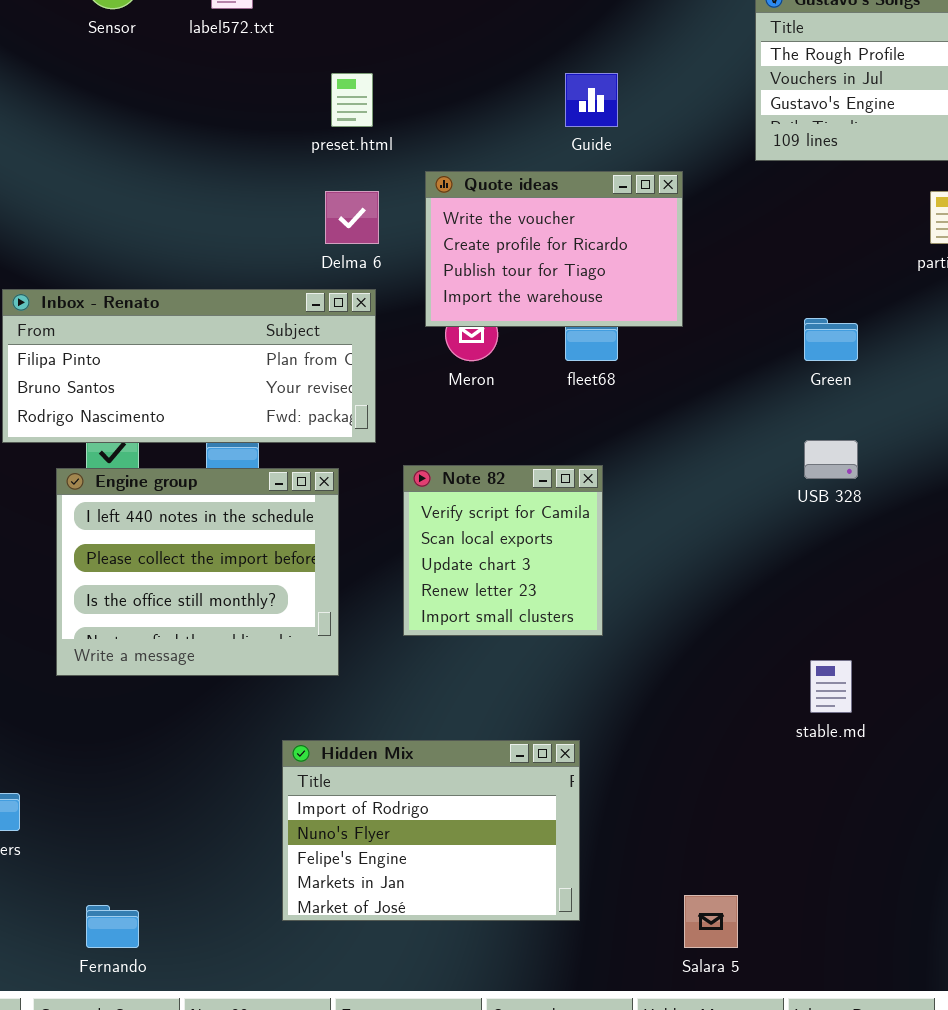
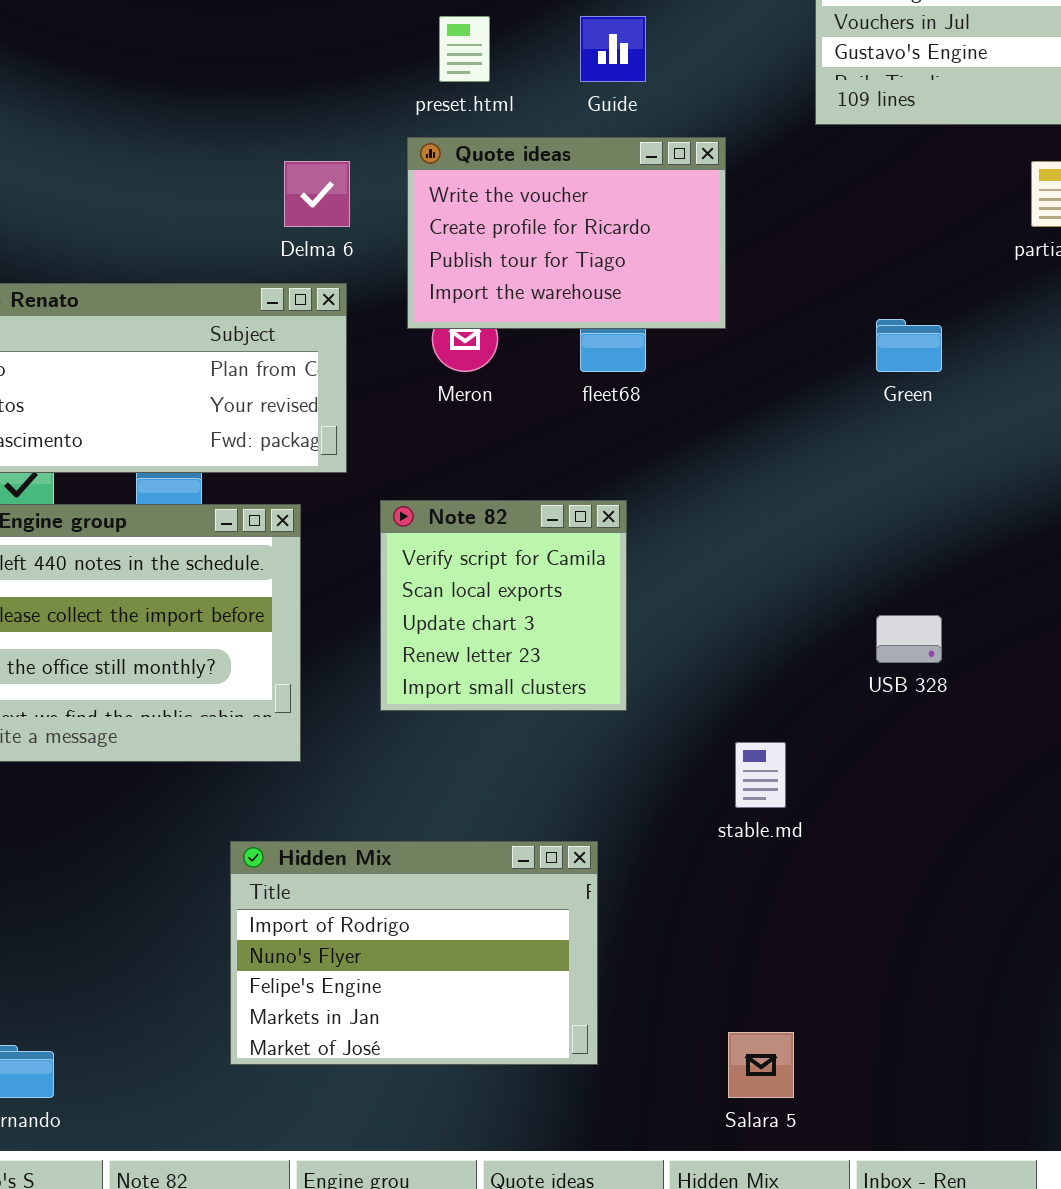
preset.html: [331,73,373,127] -> [439,16,490,82], moved
USB 328: [804,440,858,479] -> [876,615,942,663], moved
stable.md: [810,660,852,713] -> [735,742,786,808], moved

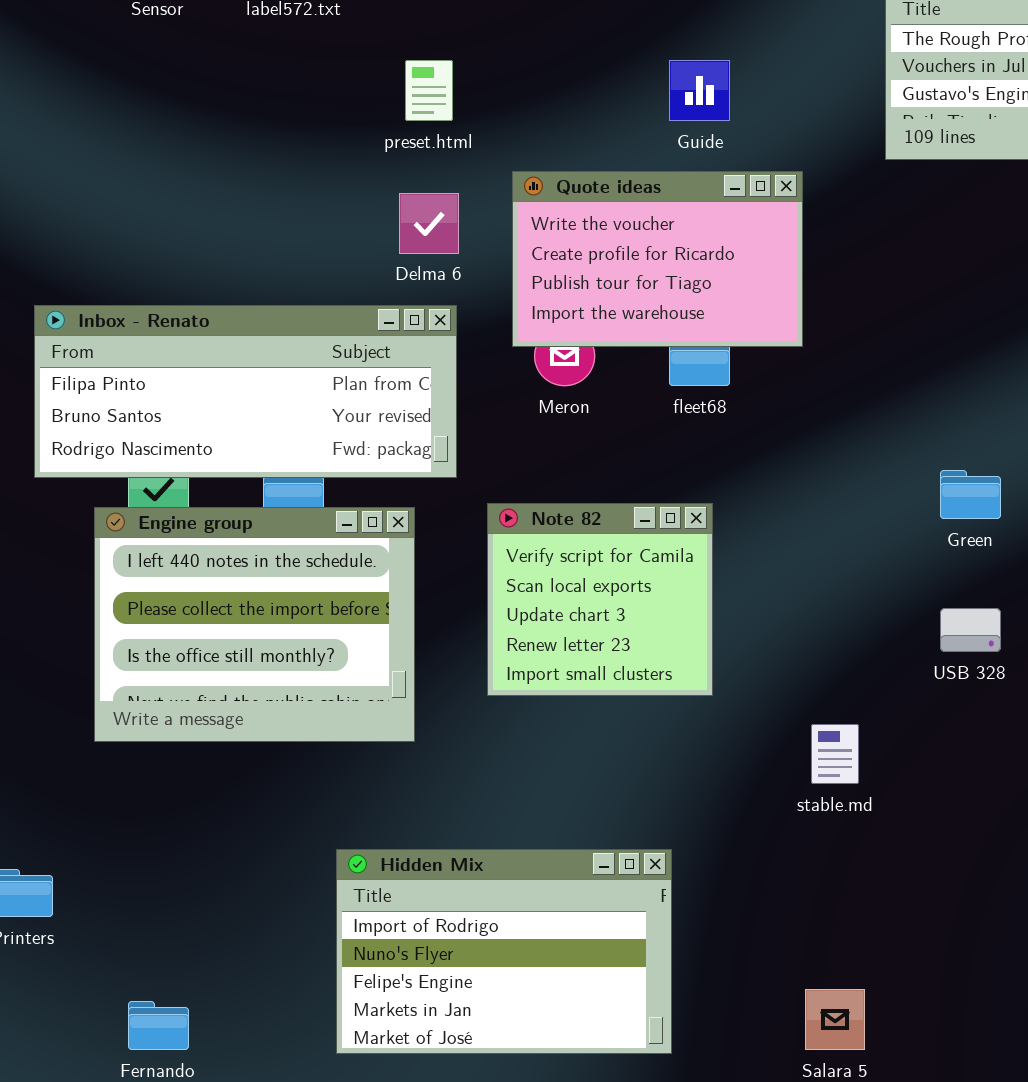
preset.html: [439,16,490,82] -> [405,60,453,121], moved
Green: [876,319,942,372] -> [940,470,1001,519], moved
Hidden Mix: [230,841,598,1065] -> [336,849,672,1054], moved

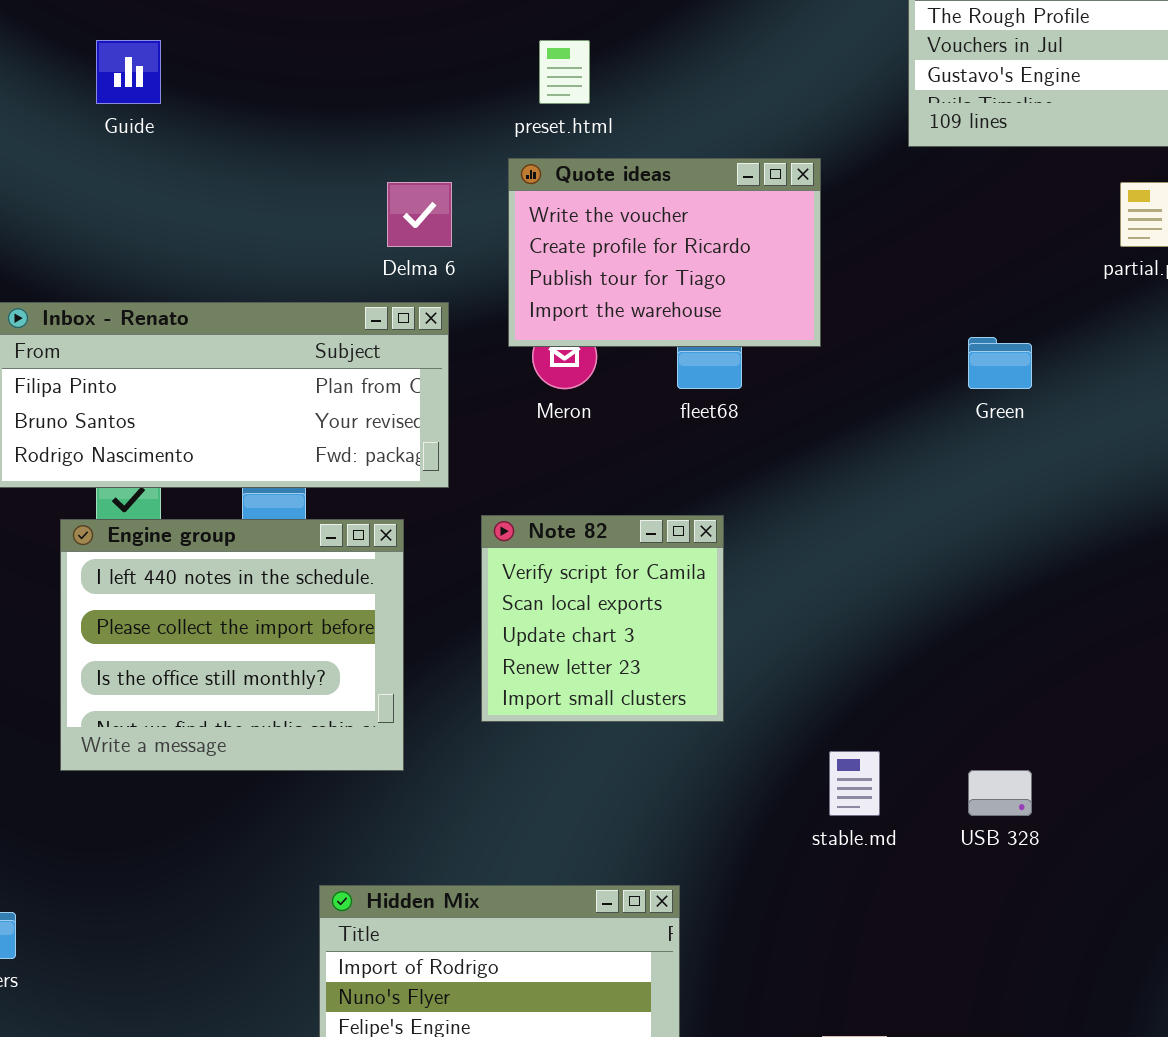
preset.html: [405,60,453,121] -> [539,40,590,104], moved
Guide: [669,60,730,121] -> [96,40,161,104], moved
Green: [940,470,1001,519] -> [968,337,1032,389], moved
USB 328: [940,608,1001,652] -> [968,770,1032,816], moved

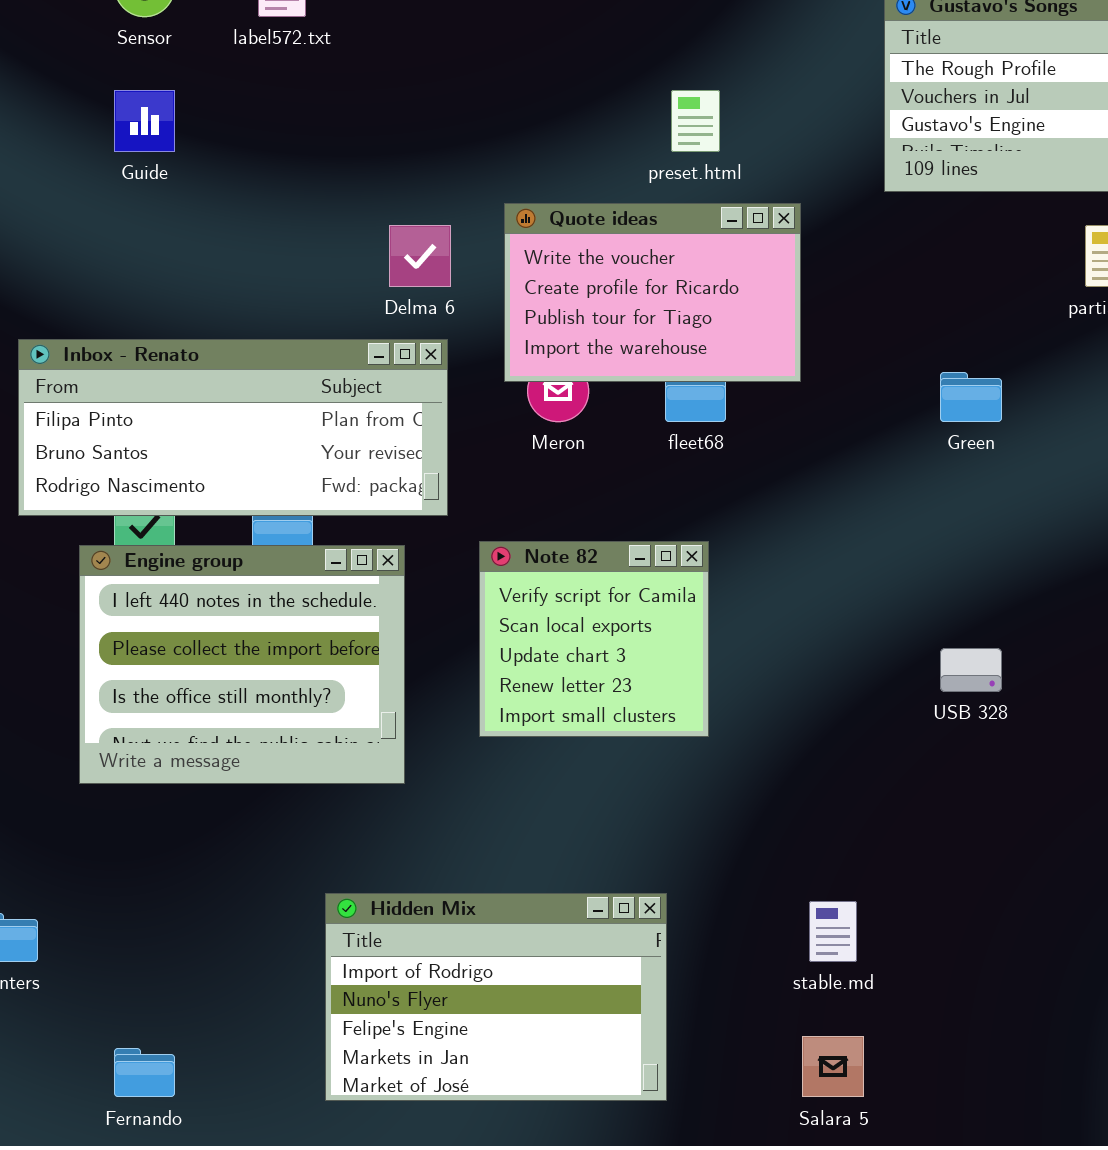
preset.html: [539,40,590,104] -> [671,90,720,152], moved
stable.md: [829,751,880,816] -> [809,901,857,962], moved
USB 328: [968,770,1032,816] -> [940,648,1002,692], moved

